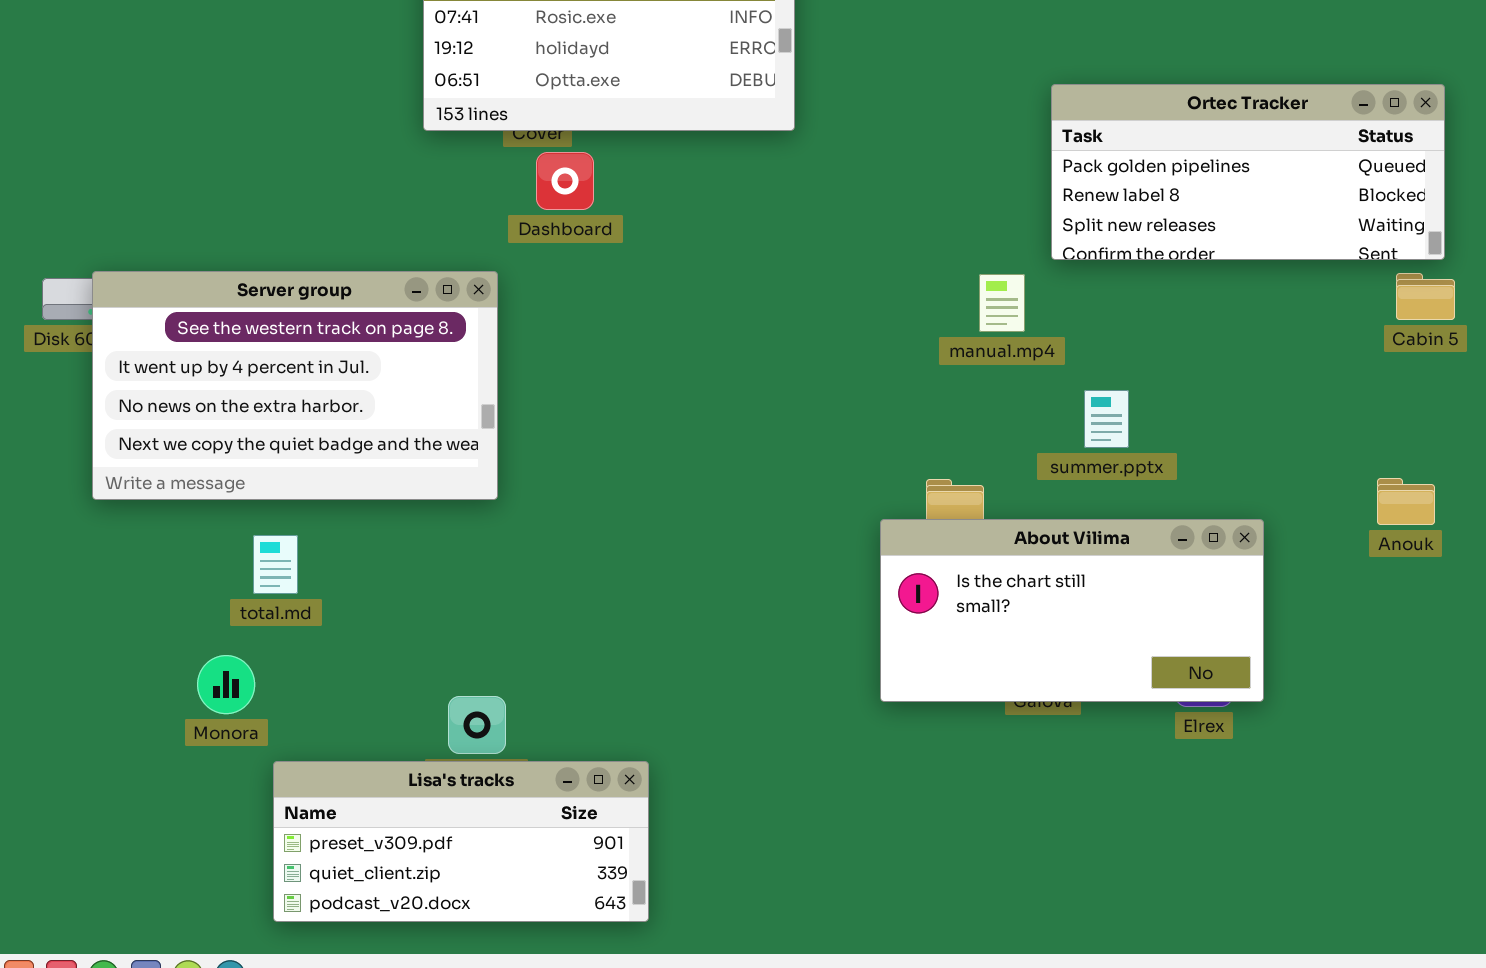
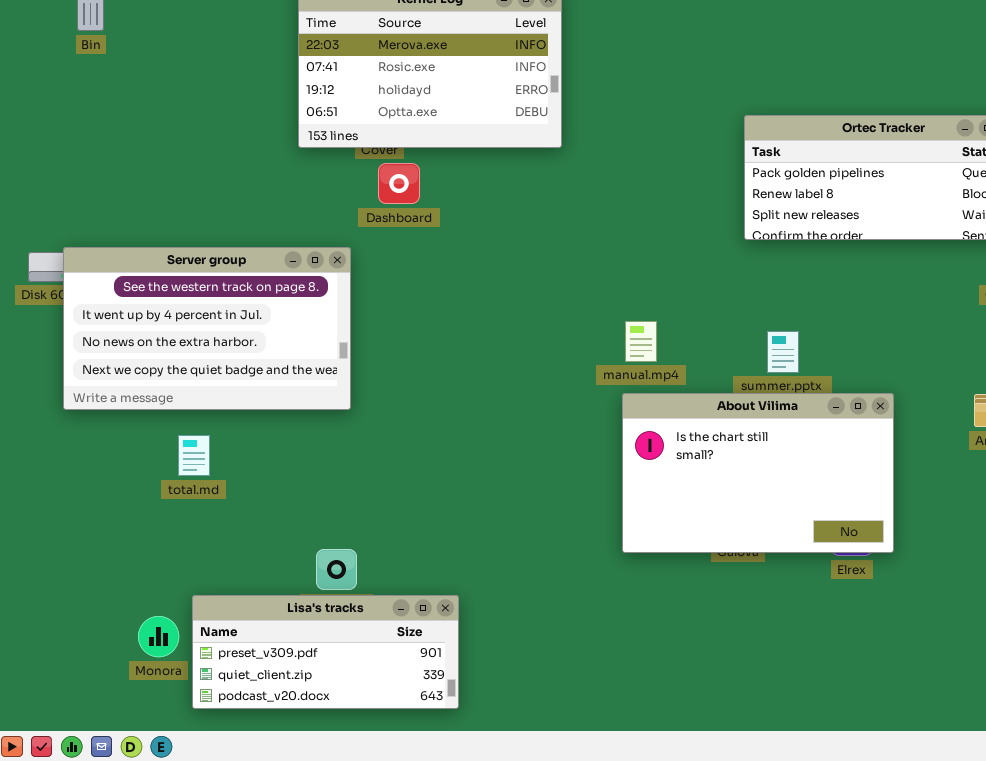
manual.mp4: [979,274,1025,332] -> [625,321,657,362], moved
About Vilima: [880,519,1264,702] -> [622,393,894,553], resized
Monora: [197,655,255,714] -> [138,616,179,657], moved

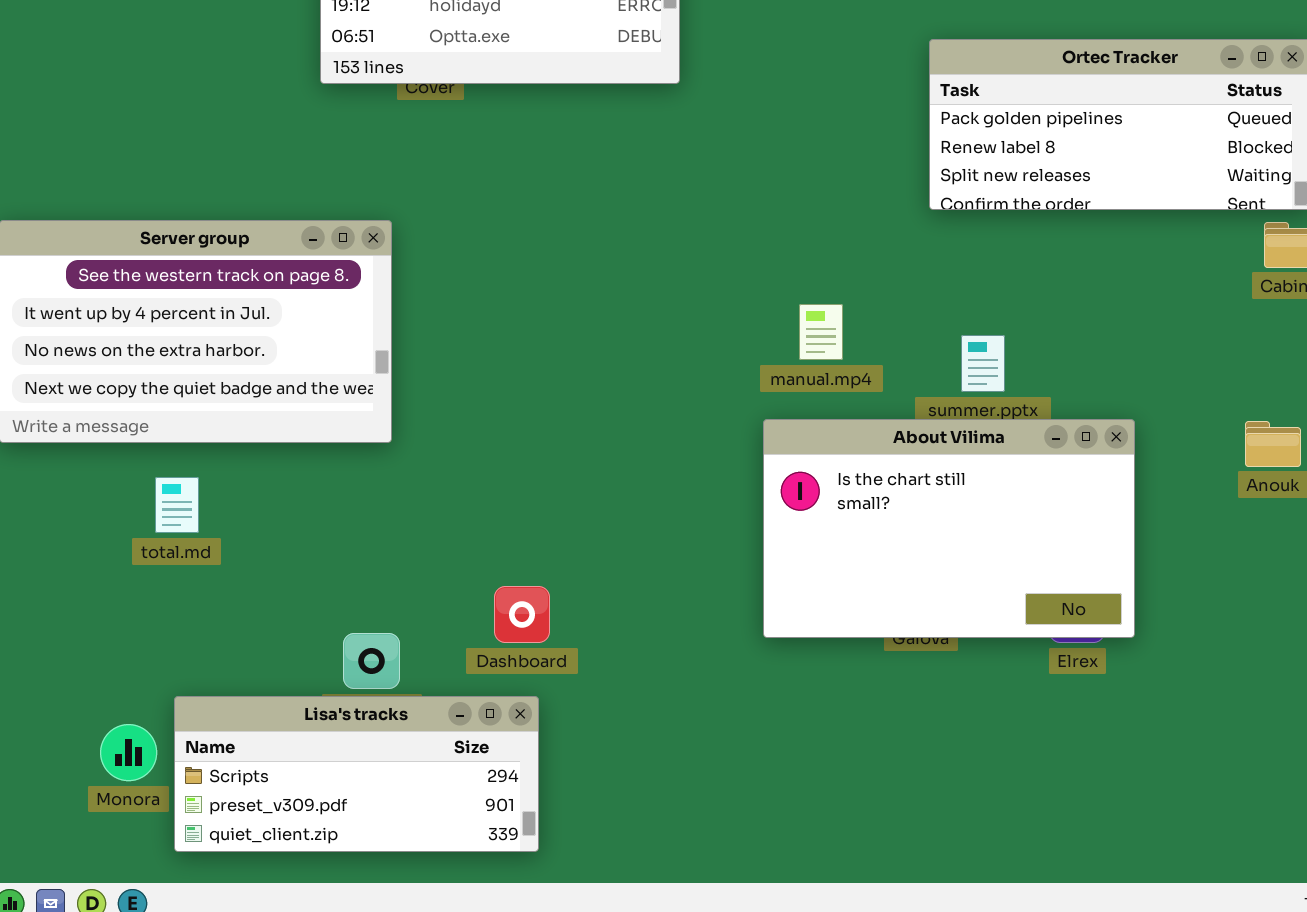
Dashboard: [378,163,420,204] -> [494,586,550,643], moved
manual.mp4: [625,321,657,362] -> [799,304,843,360], moved
Lisa's tracks: [192,595,459,709] -> [174,696,539,852], scrolled up 1 row

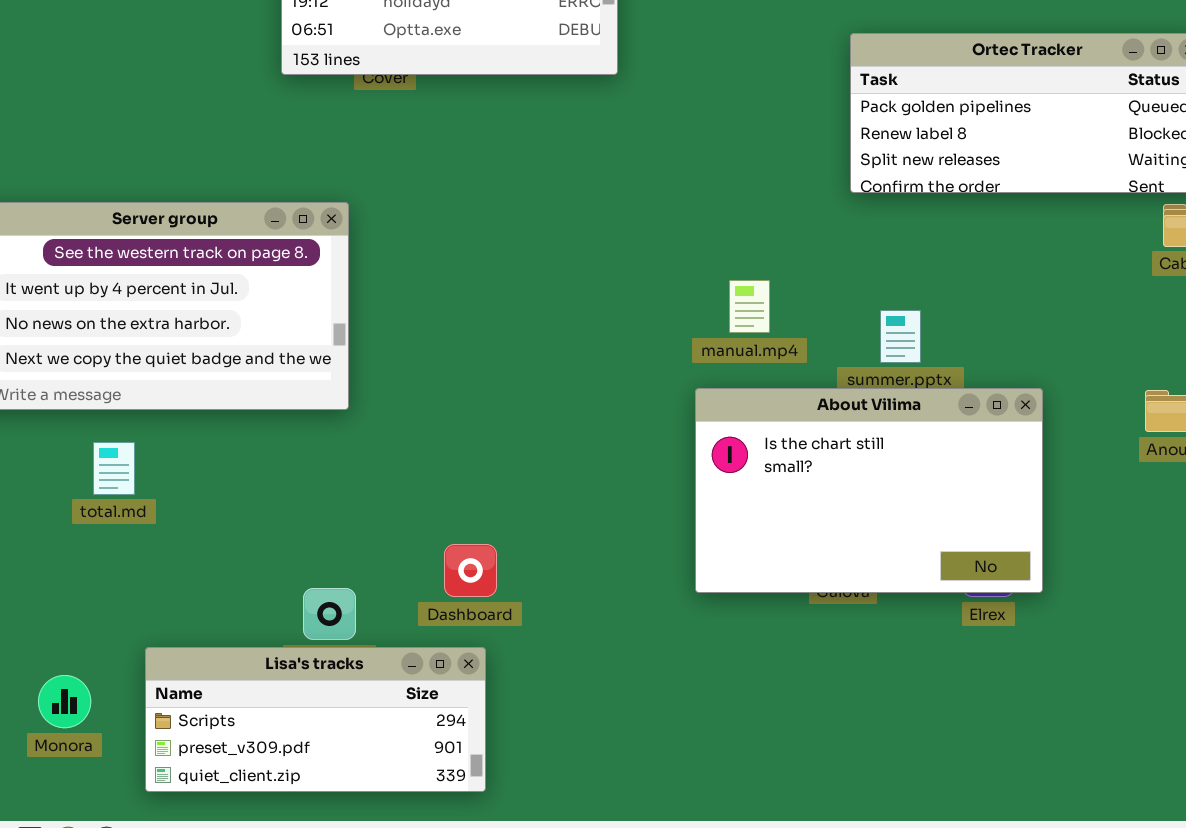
total.md: [155,477,199,533] -> [93,442,135,495], moved
Monora: [100,724,157,781] -> [38,675,91,728], moved

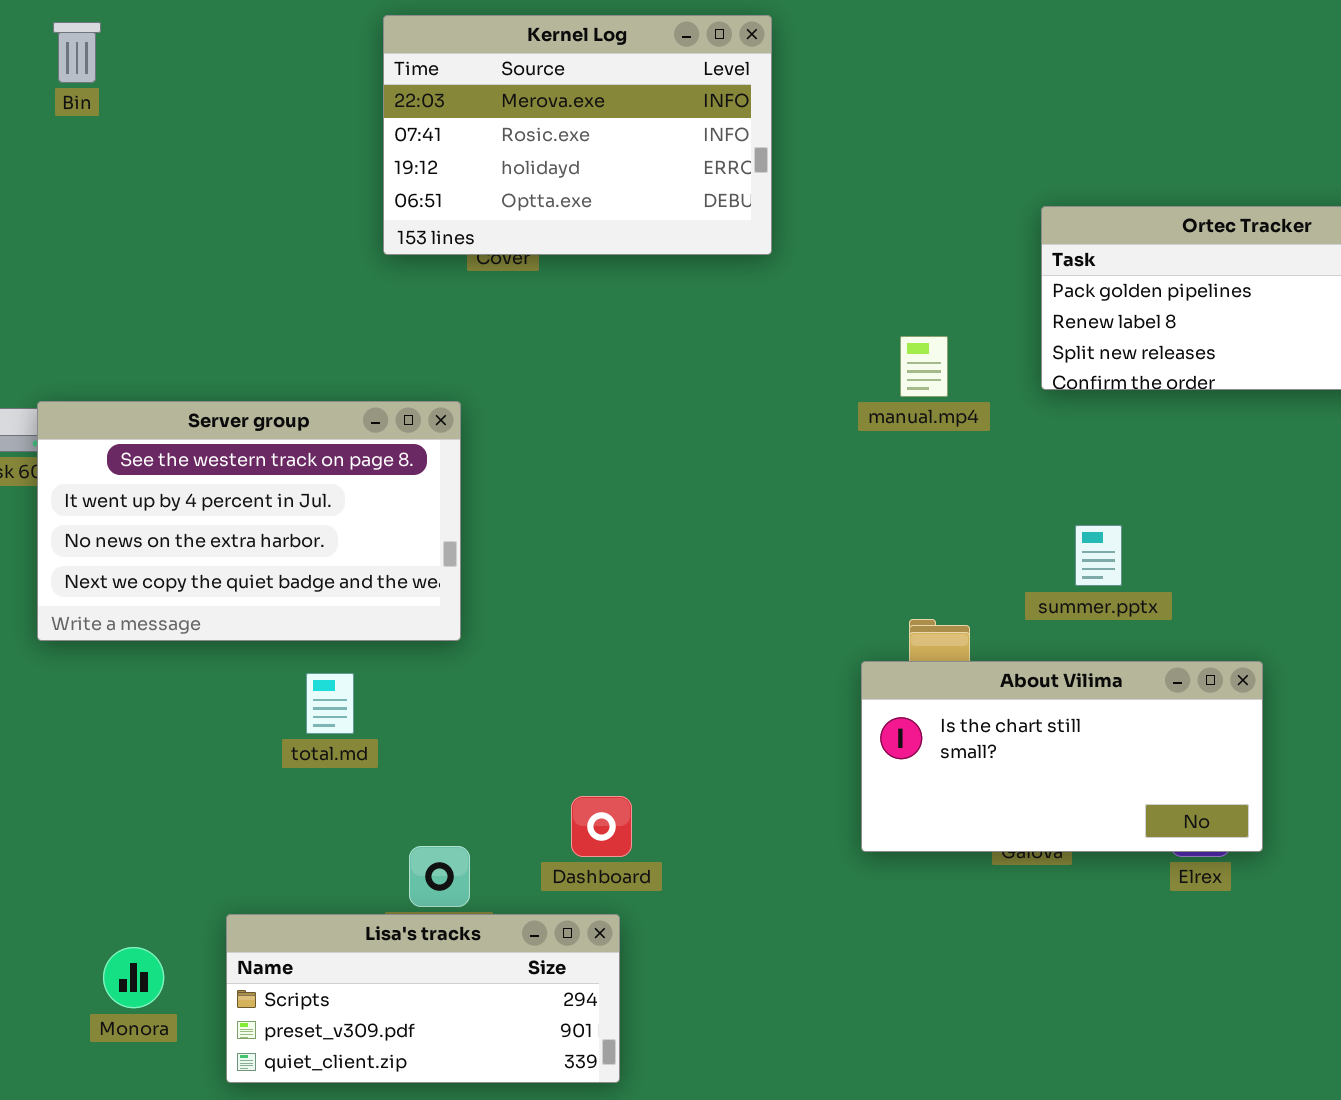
manual.mp4: [729,280,770,333] -> [900,336,948,397], moved
About Vilima: [695,388,1043,593] -> [861,661,1263,852], resized
total.md: [93,442,135,495] -> [306,673,354,734], moved

